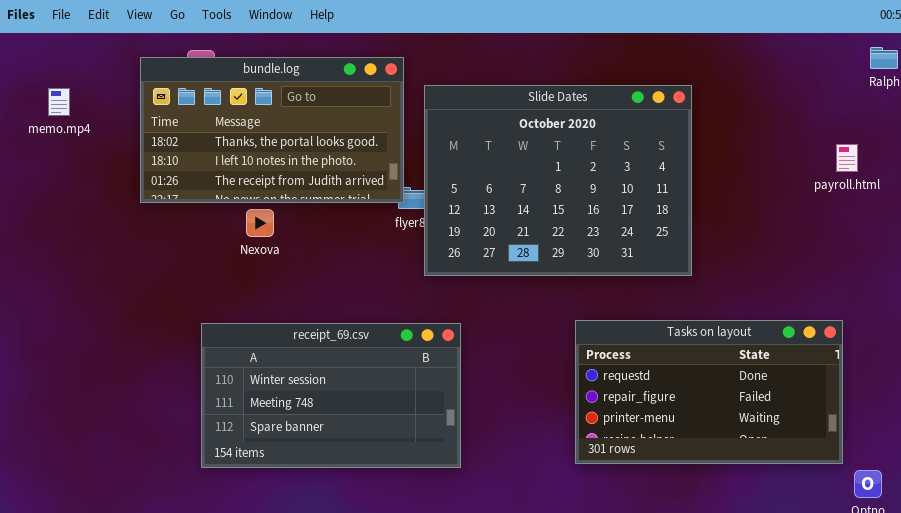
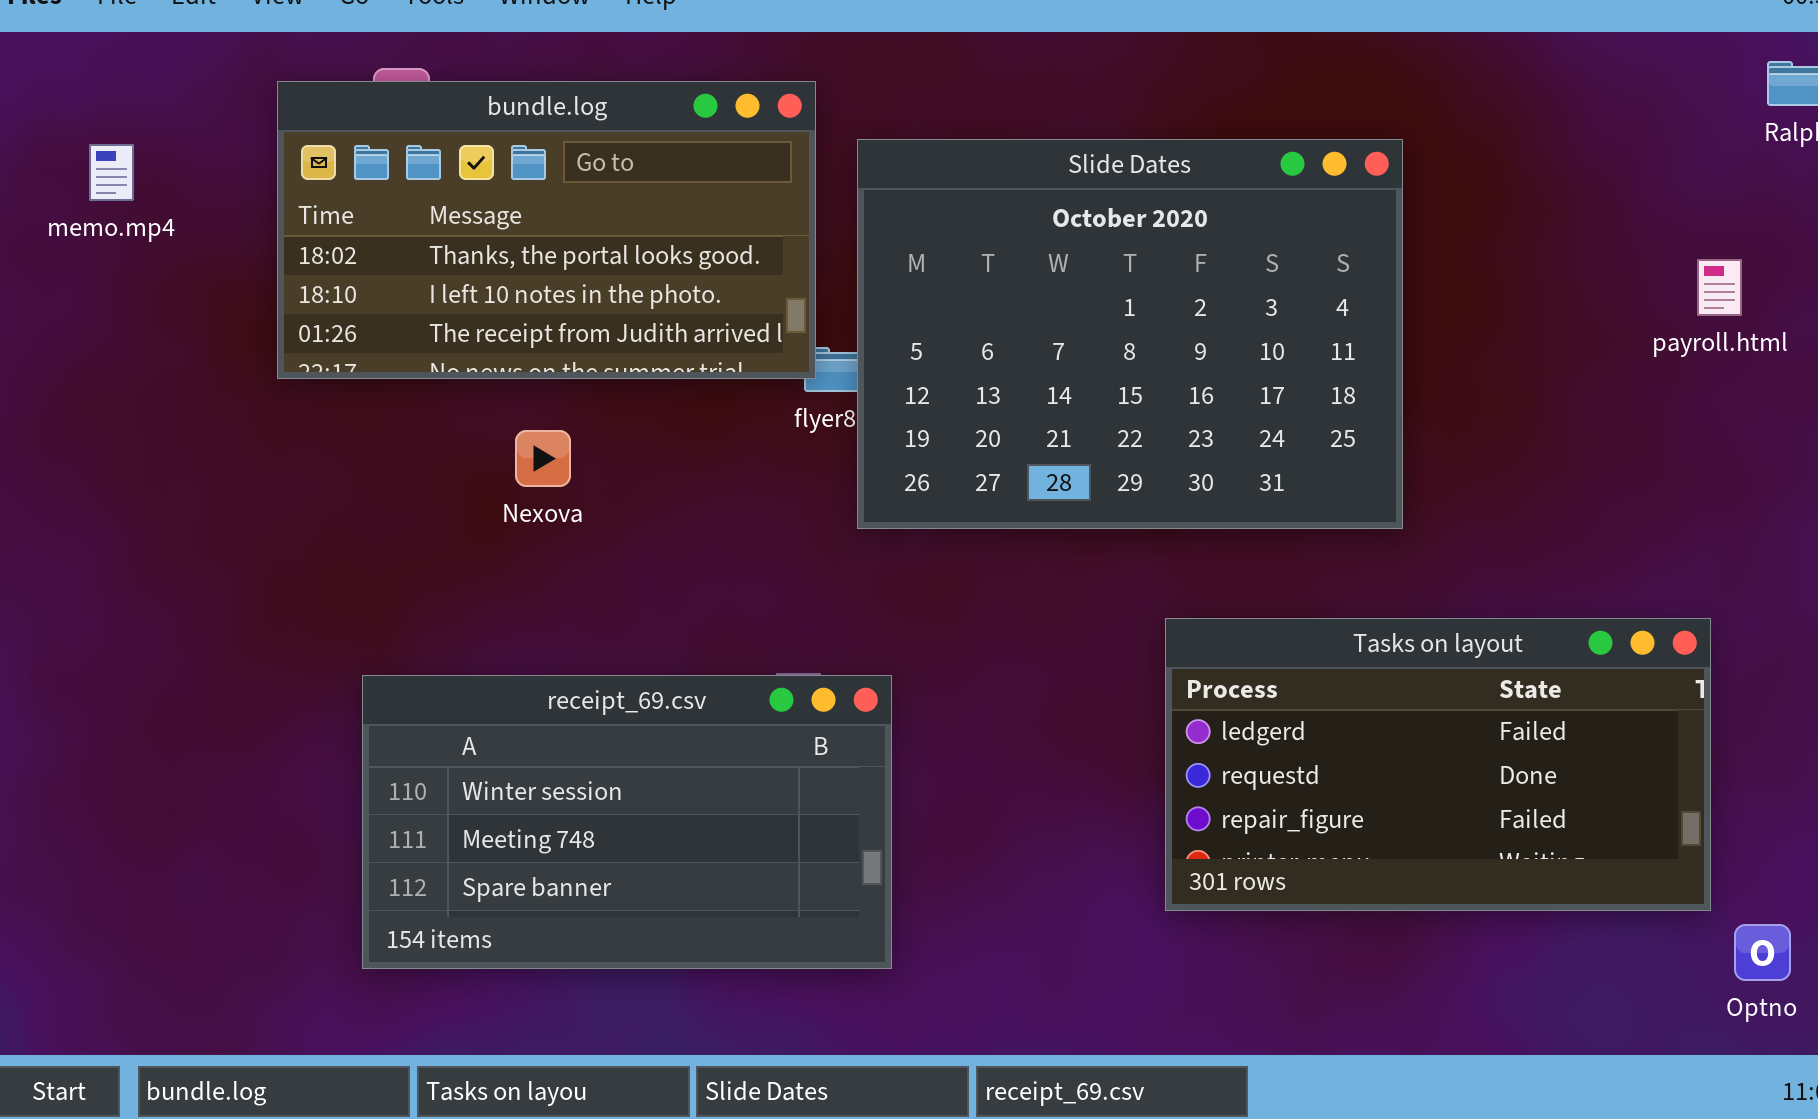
Nexova: [246,209,274,237] -> [515,430,571,487], moved
Tasks on layout: [575,320,843,464] -> [1165,618,1711,911], scrolled up 1 row
receipt_69.csv: [201,323,461,468] -> [362,675,892,969], moved

